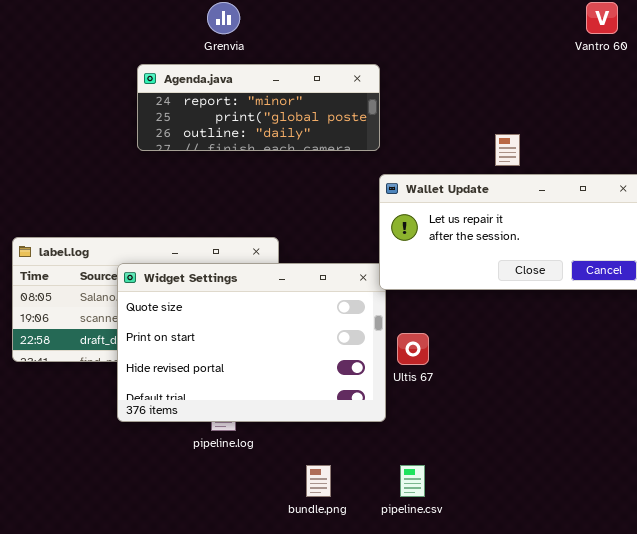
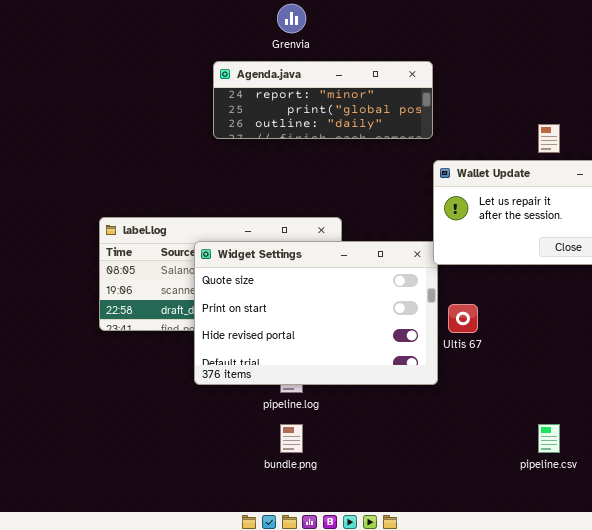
bundle.png: [306,465,331,497] -> [280,424,303,453], moved
pipeline.csv: [400,465,425,497] -> [538,424,560,453], moved

